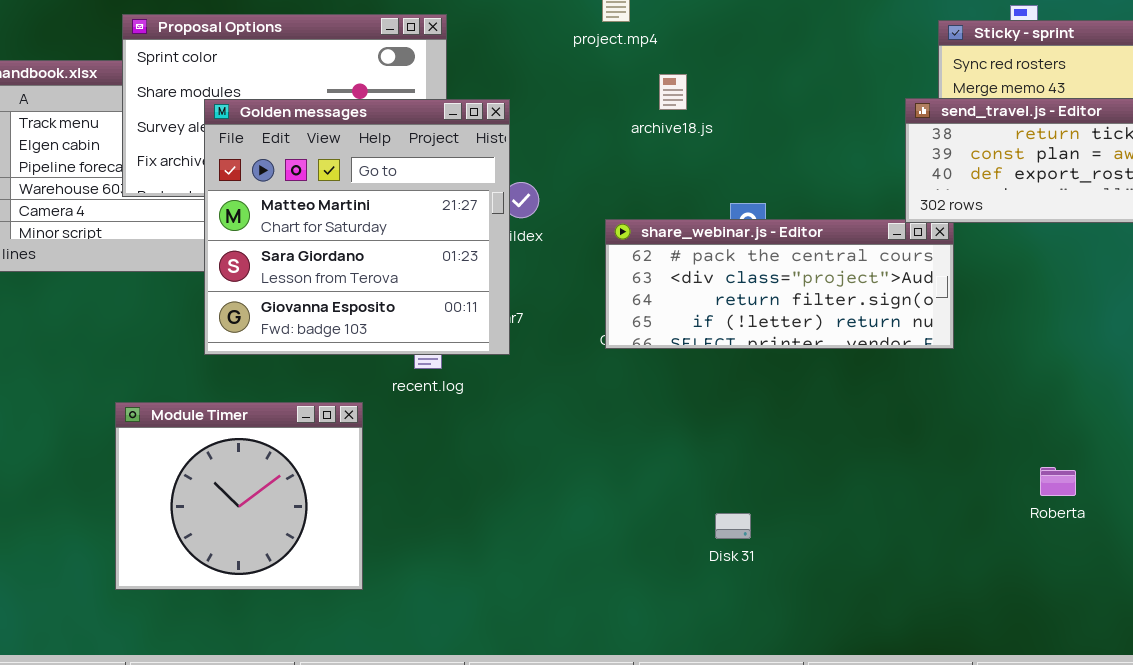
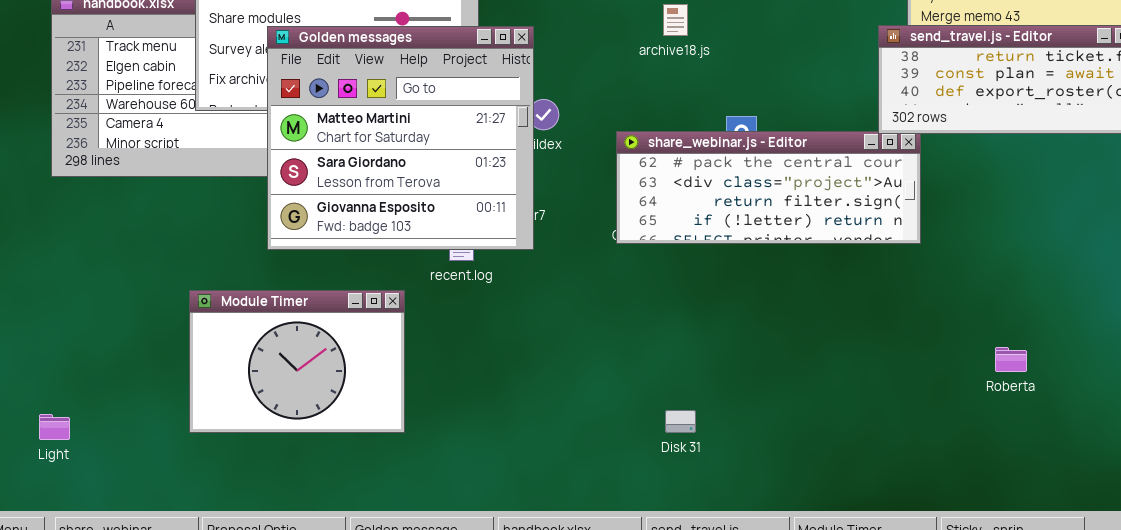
Module Timer: [115,402,363,590] -> [189,290,405,433], resized
Disk 31: [715,513,751,539] -> [665,410,696,433], moved

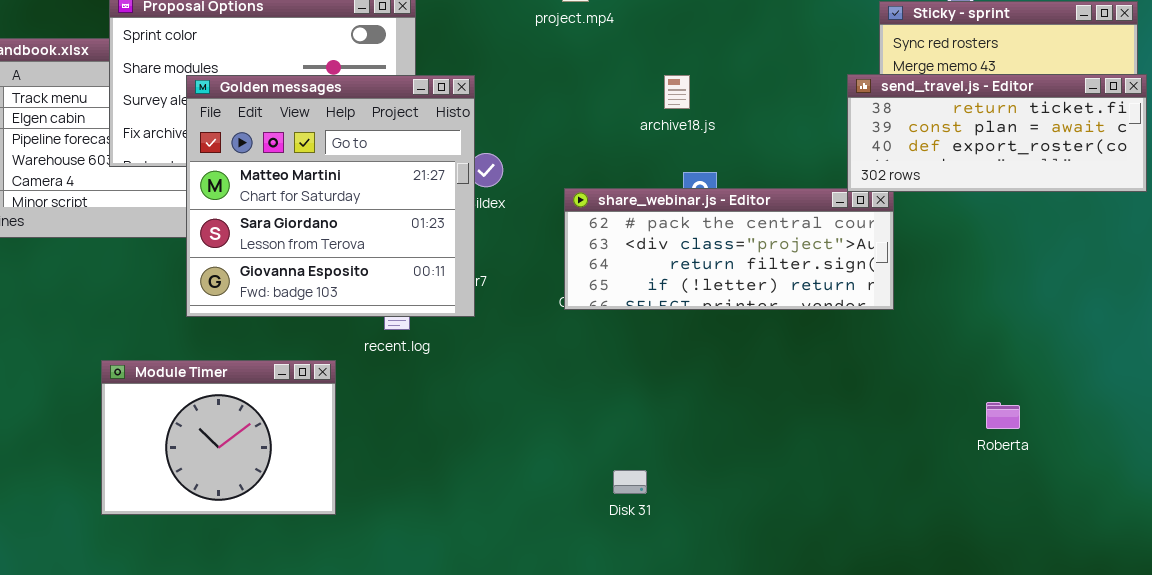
archive18.js: [663,4,688,36] -> [664,75,690,109], moved
Roberta: [995,347,1027,372] -> [986,402,1020,429], moved
Disk 31: [665,410,696,433] -> [613,470,647,494], moved

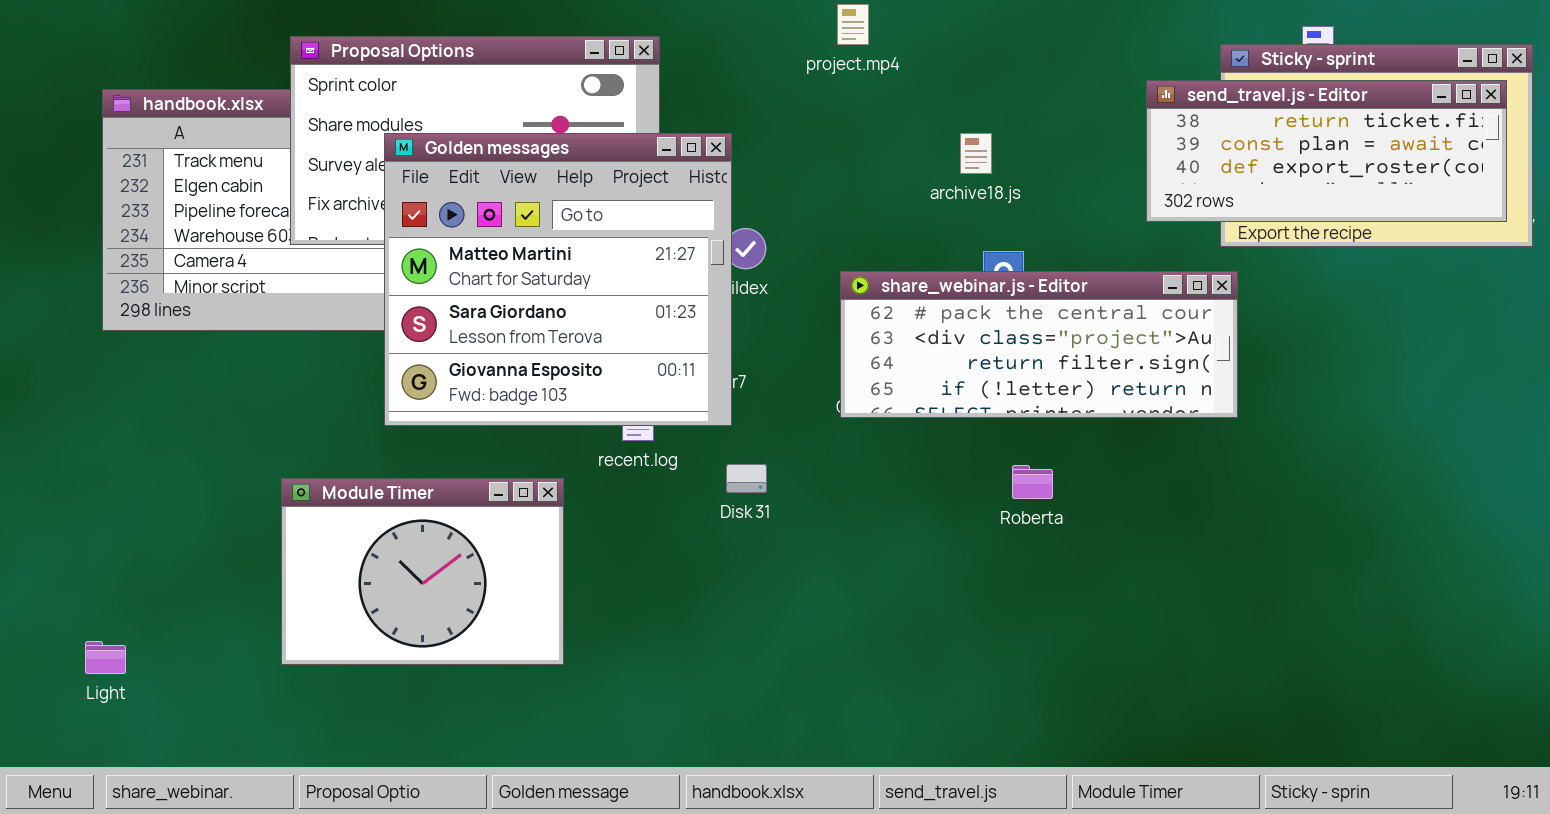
send_travel.js - Editor: [847,74,1147,192] -> [1146,80,1507,222], moved
Roberta: [986,402,1020,429] -> [1012,465,1053,499], moved
Disk 31: [613,470,647,494] -> [726,464,767,493], moved

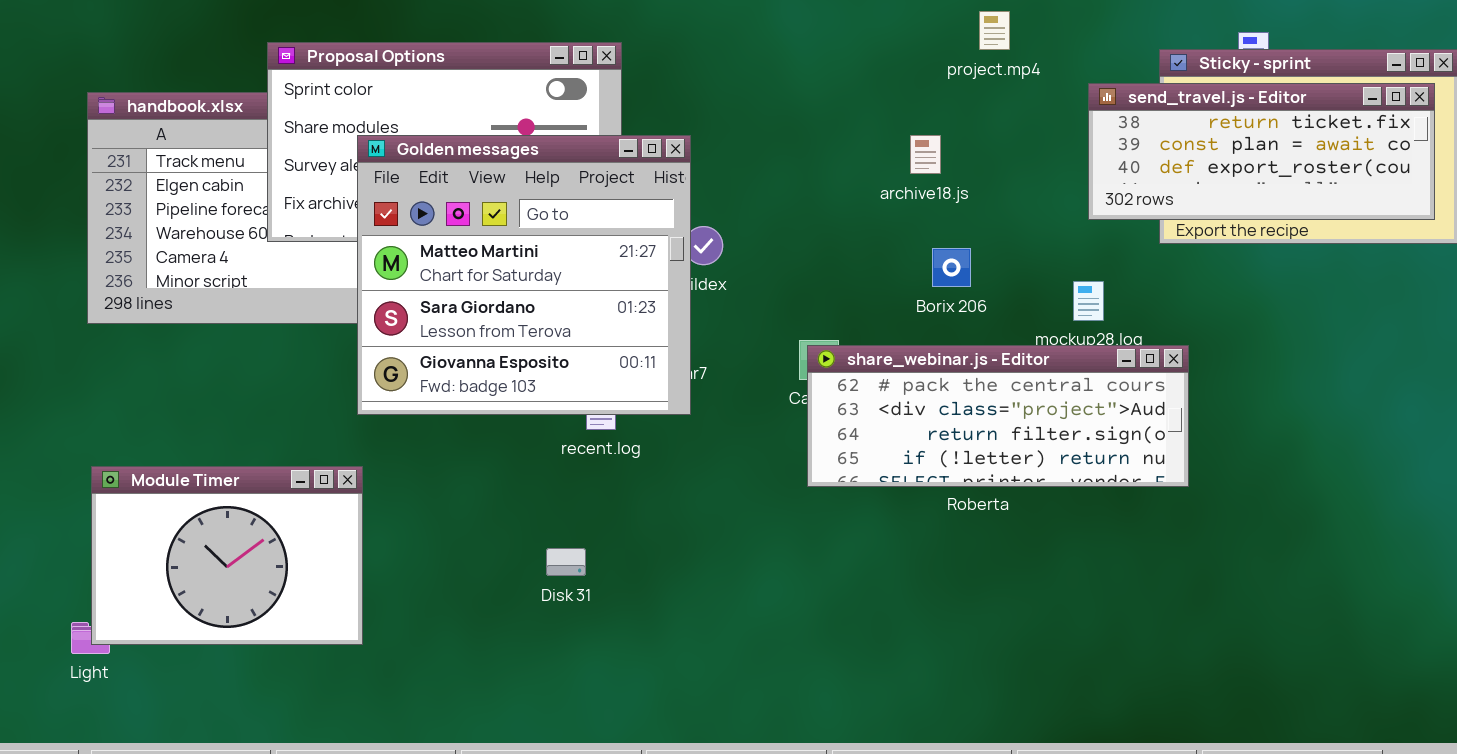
project.mp4: [837,4,869,45] -> [979,11,1010,50], moved
share_webinar.js - Editor: [840,271,1238,418] -> [807,345,1189,487], moved
Disk 31: [726,464,767,493] -> [546,548,586,576], moved
Module Timer: [281,478,564,665] -> [91,466,363,645], moved

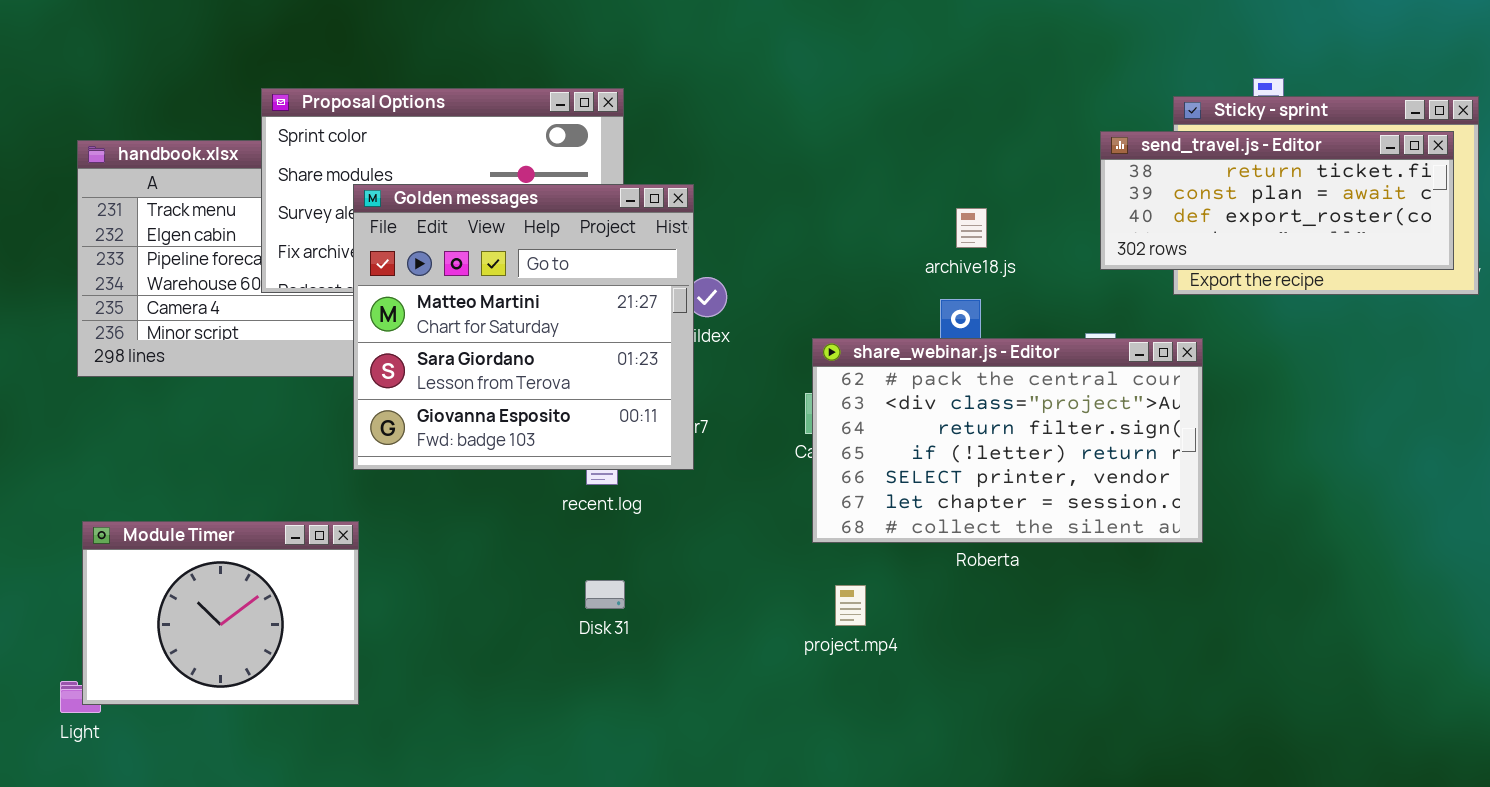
project.mp4: [979,11,1010,50] -> [835,585,866,626], moved
archive18.js: [910,135,941,174] -> [956,208,987,248], moved
share_webinar.js - Editor: [807,345,1189,487] -> [812,338,1203,543], resized
Disk 31: [546,548,586,576] -> [585,580,625,609], moved

